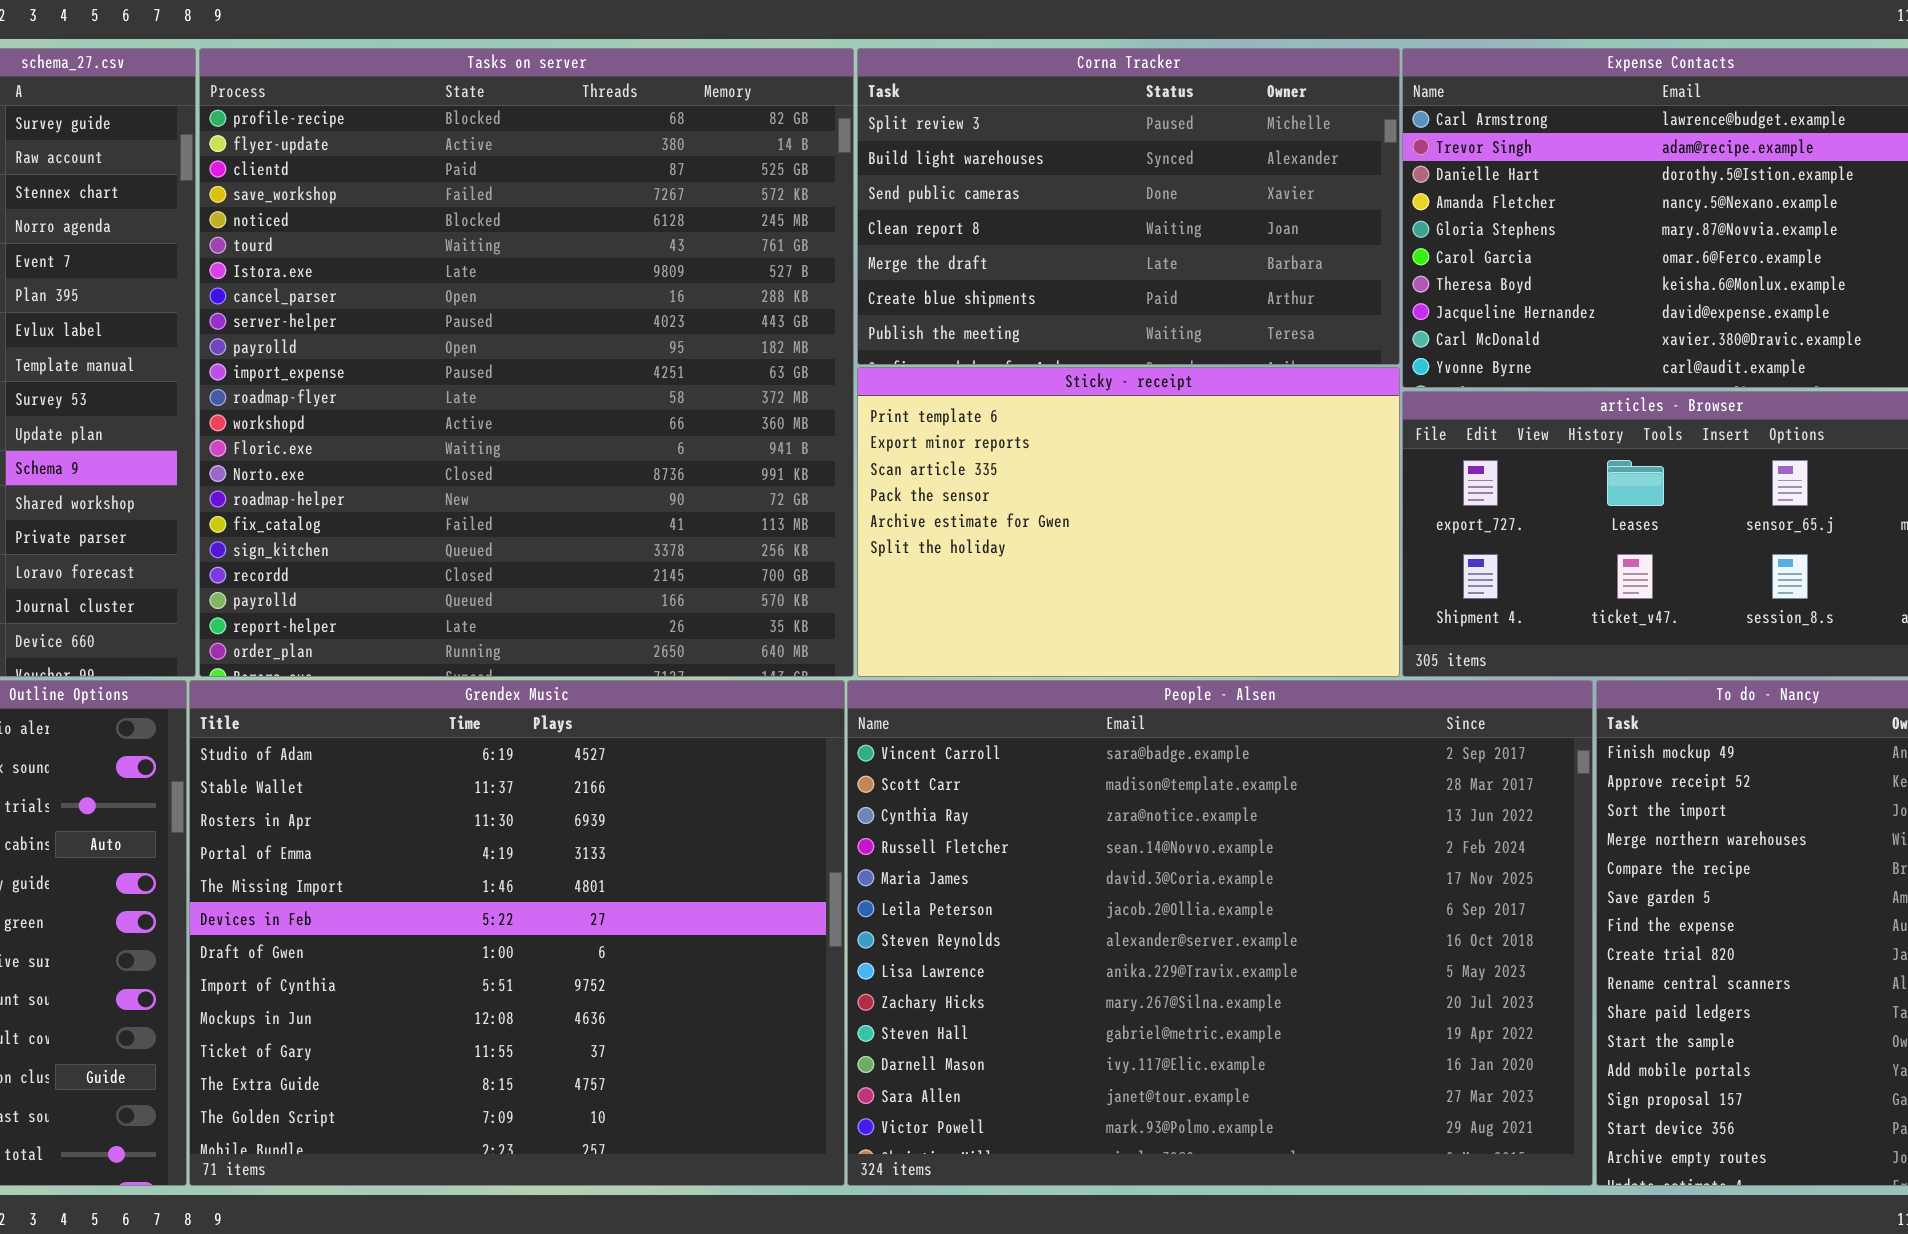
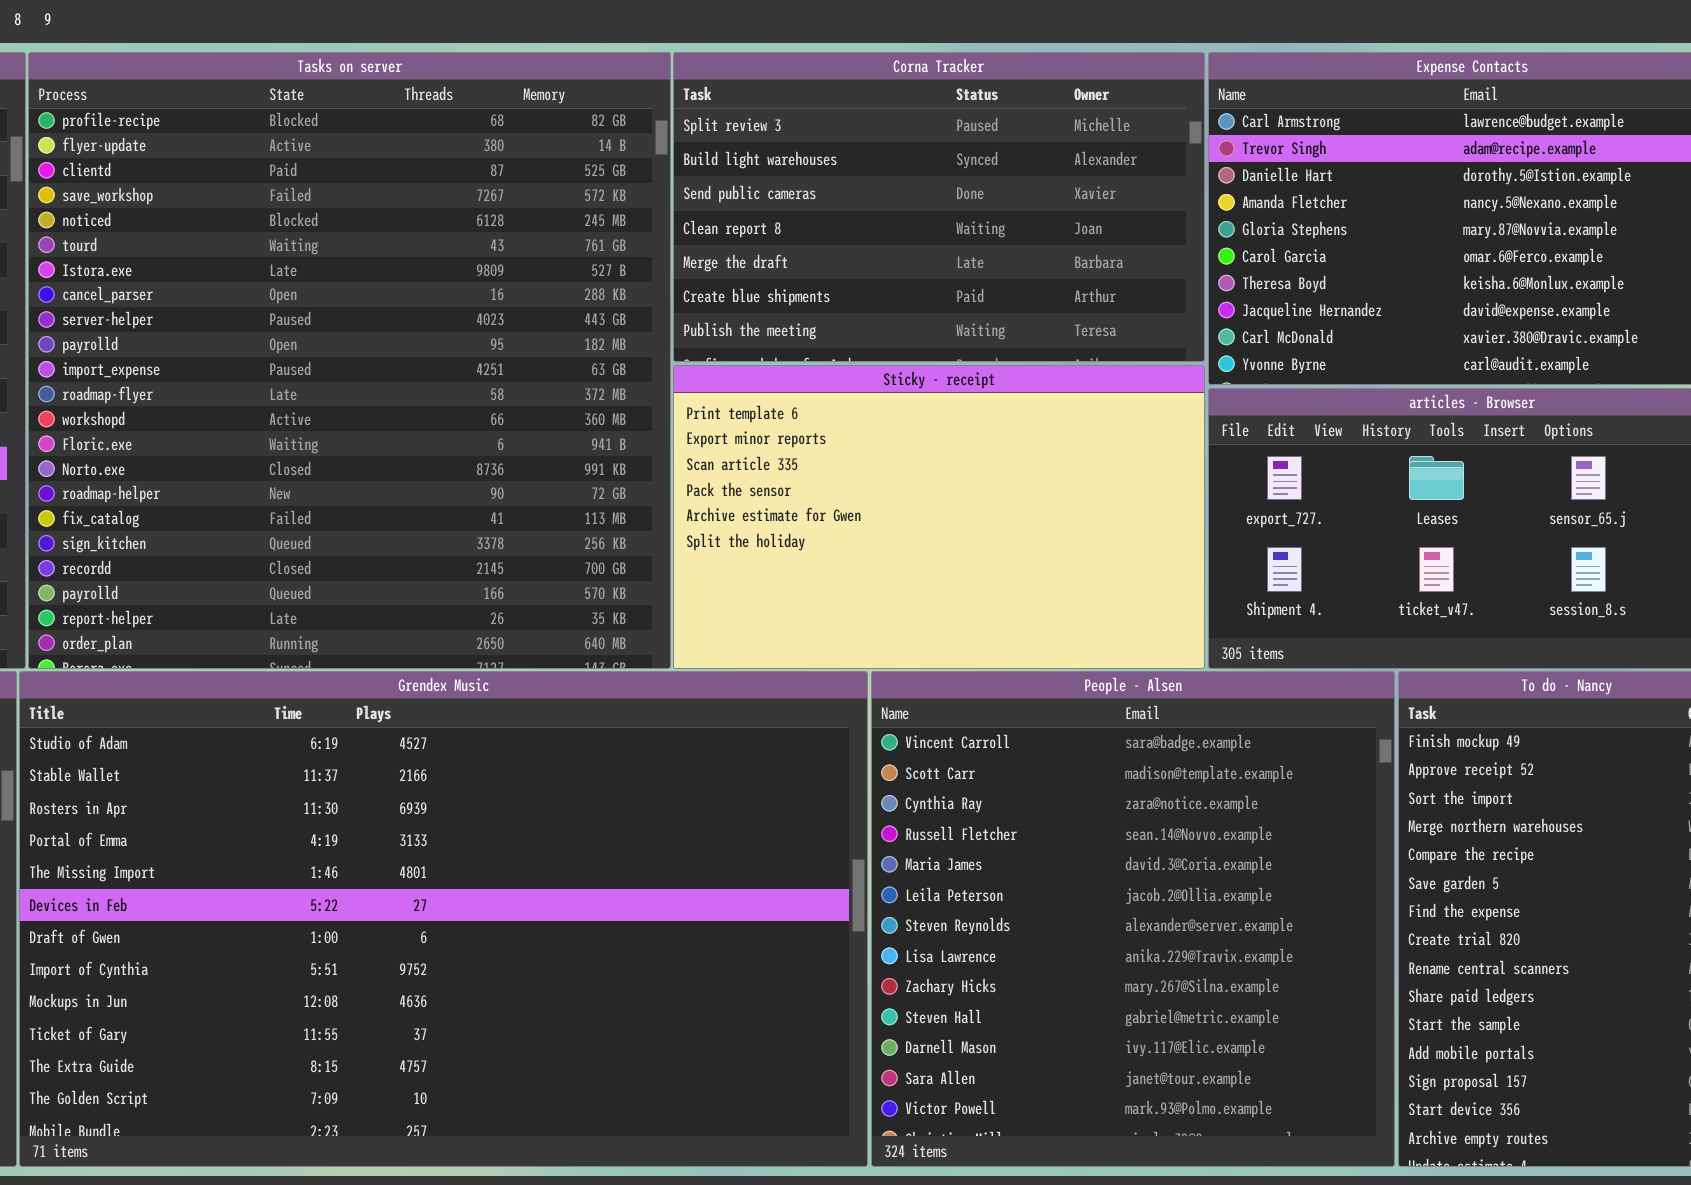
Grendex Music: [189,680,845,1186] -> [19,671,868,1167], resized
People - Alsen: [847,680,1593,1186] -> [871,671,1395,1167], resized

